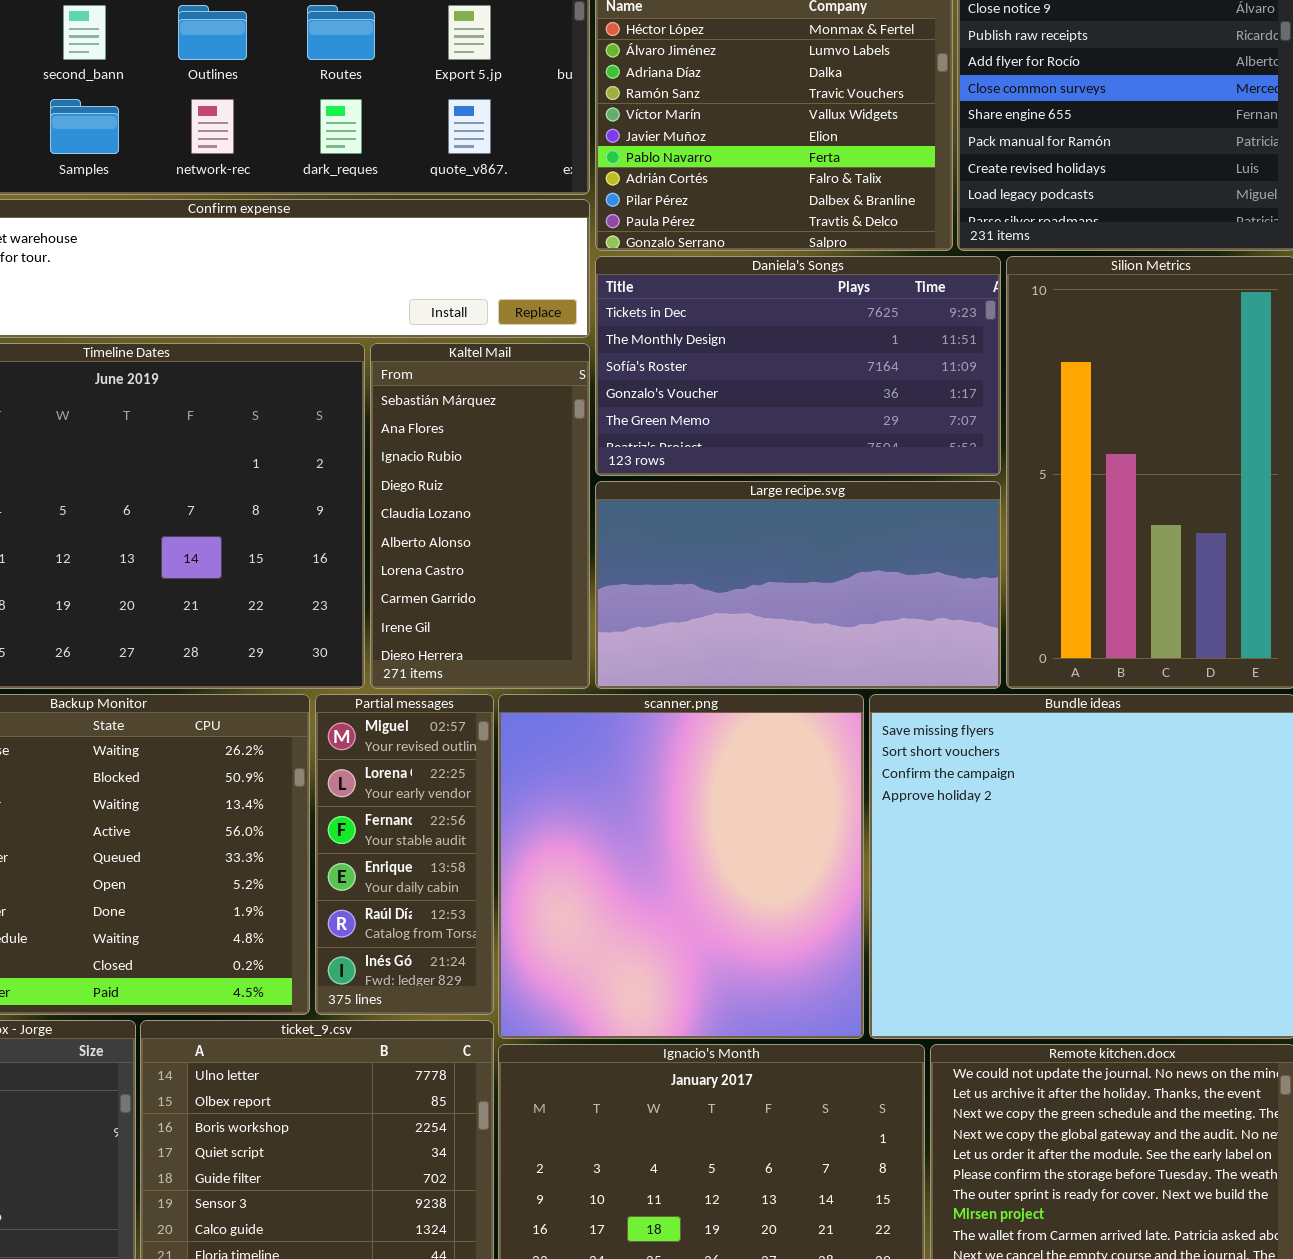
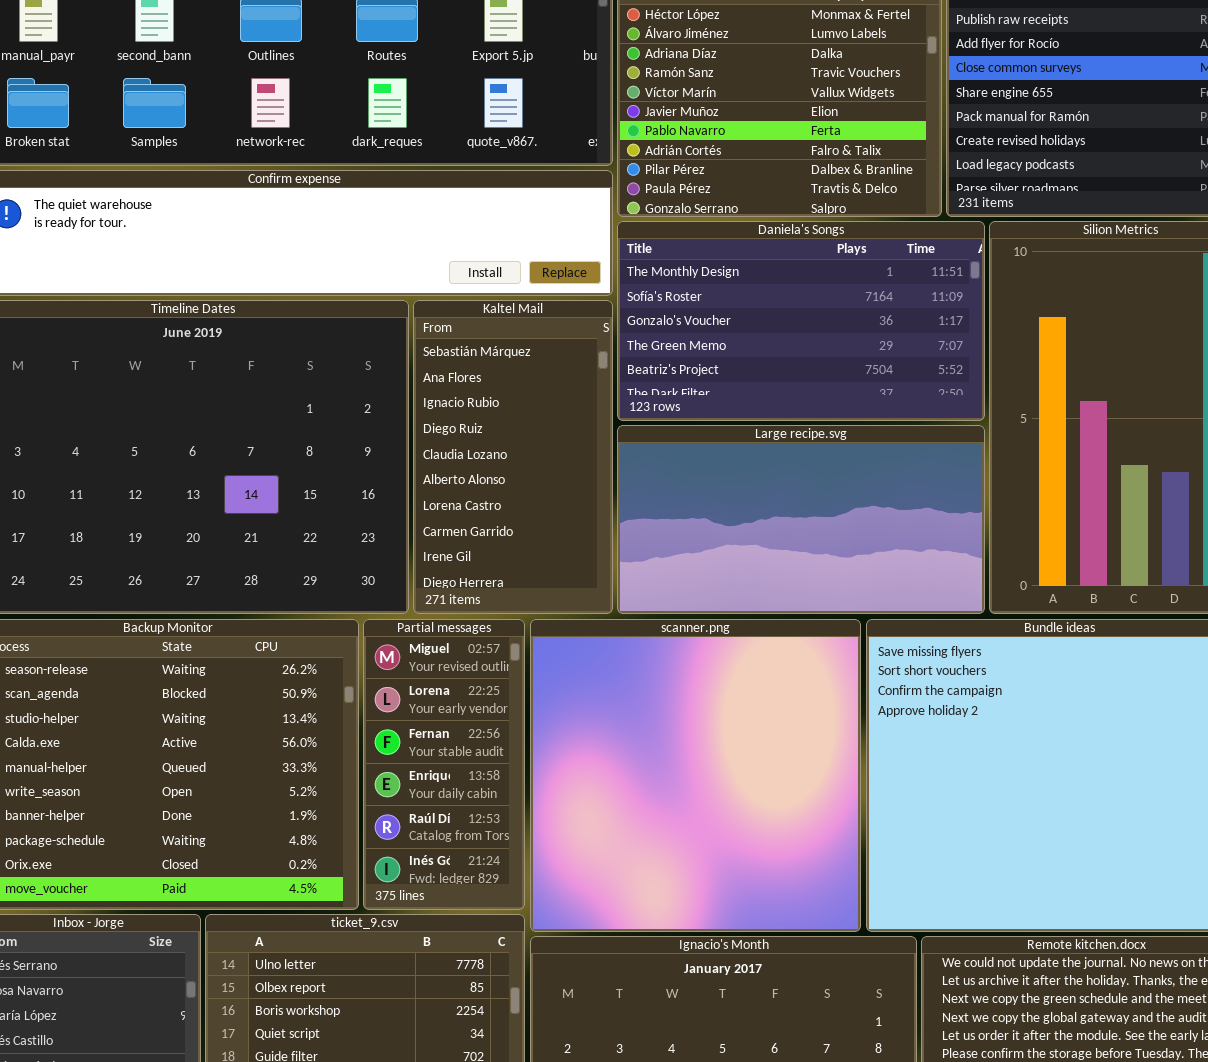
Daniela's Songs: [595,256,1001,476] -> [617,221,985,421], scrolled down 1 row

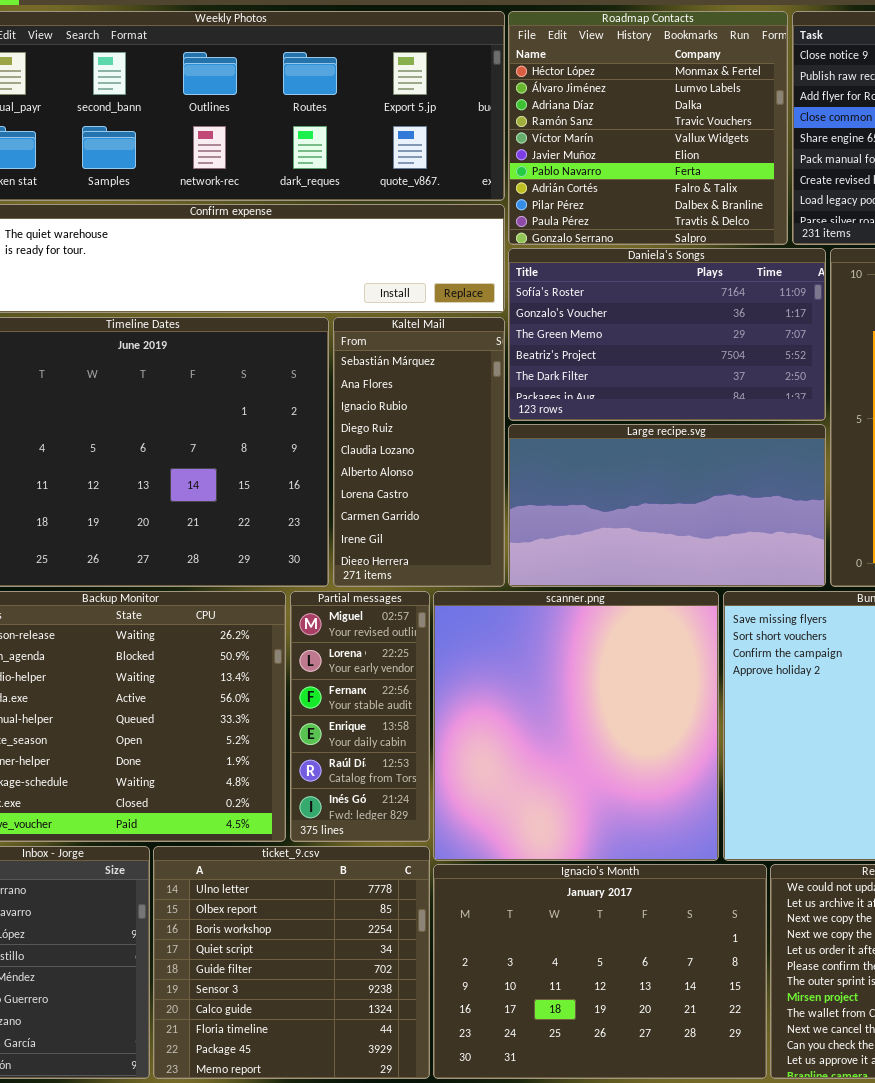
Daniela's Songs: [617,221,985,421] -> [508,248,826,421], scrolled down 1 row

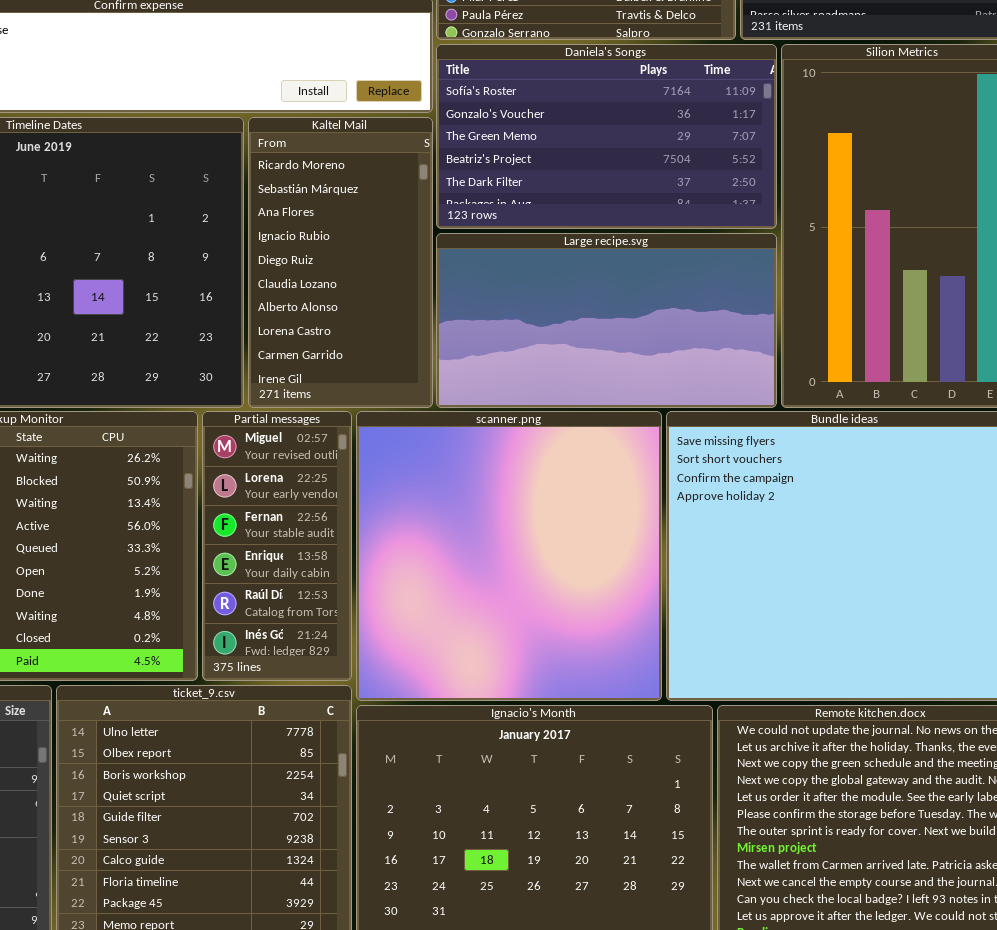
Kaltel Mail: [333,317,505,587] -> [248,117,433,408], scrolled up 1 row

